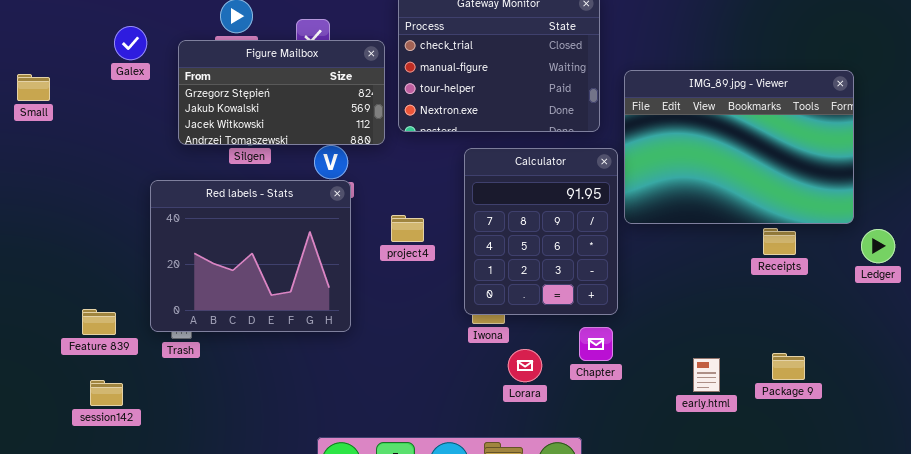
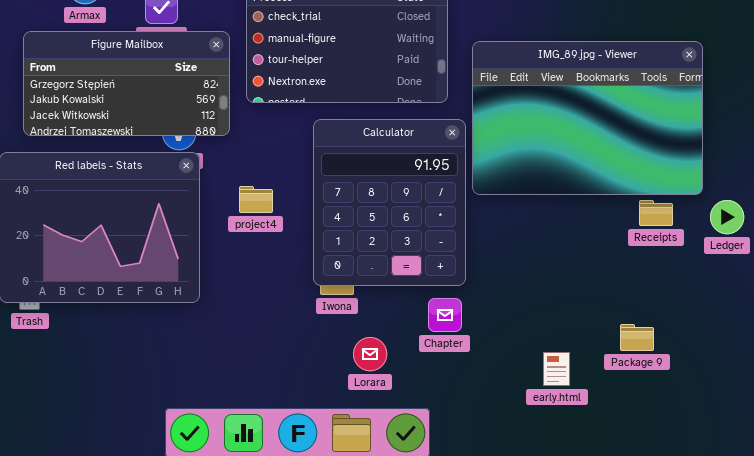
Figure Mailbox: [178,40,385,145] -> [23,31,230,136], moved
Receipts: [763,228,796,255] -> [639,200,673,226], moved
Lorara: [508,349,542,382] -> [353,337,387,371], moved
early.html: [693,358,720,392] -> [543,352,570,386], moved

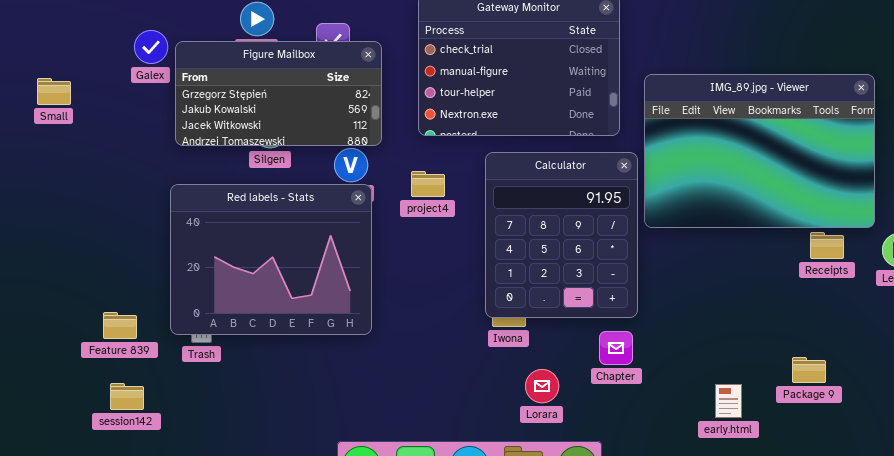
Figure Mailbox: [23,31,230,136] -> [175,41,382,146], moved
project4: [239,186,273,213] -> [411,171,445,197], moved

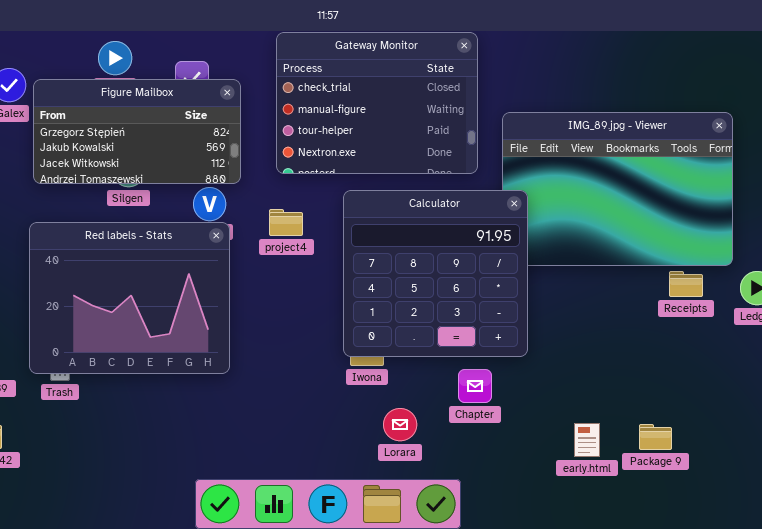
Calculator: [485,152,638,318] -> [343,190,528,357], resized
Package 9: [792,357,826,383] -> [639,424,672,450], moved

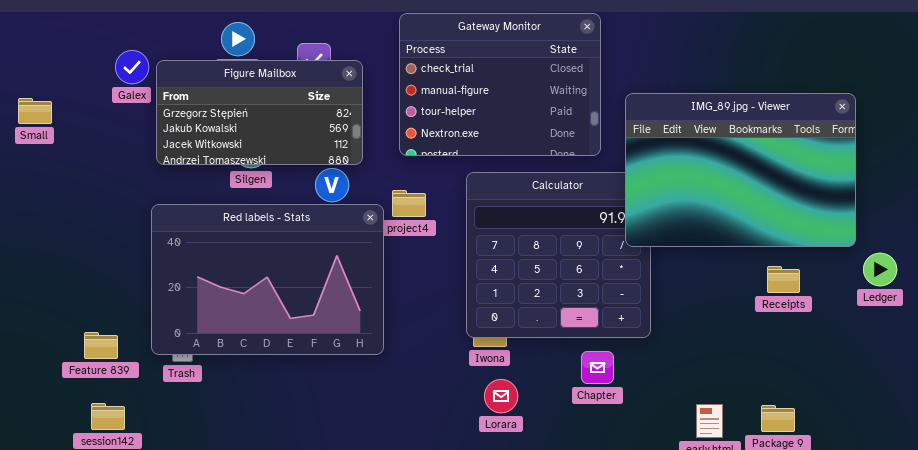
IMG_89.jpg - Viewer: [502,112,733,266] -> [625,93,856,247], raised
Red labels - Stats: [29,222,230,374] -> [151,204,384,355], resized
Receipts: [669,271,703,297] -> [767,266,800,293], moved
Lorara: [383,408,417,441] -> [484,379,518,413], moved

